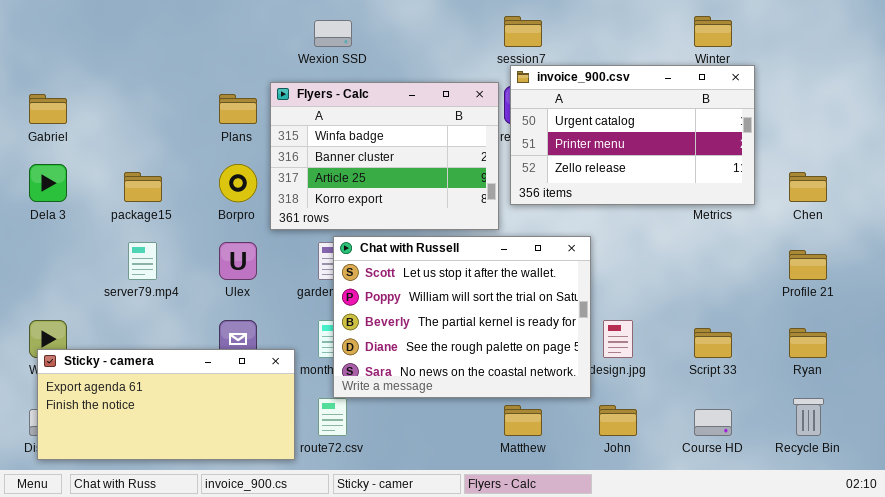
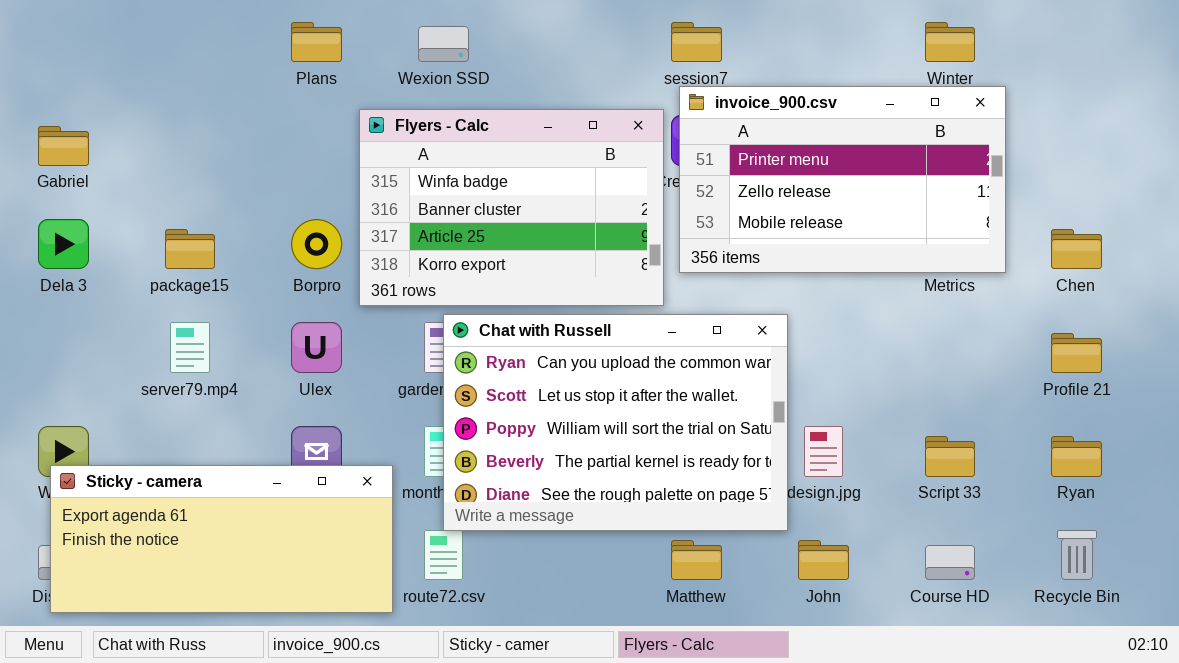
invoice_900.csv: [510,65,755,205] -> [679,86,1006,273], scrolled down 1 row
Plans: [219,94,257,124] -> [291,22,342,62], moved
Chat with Russell: [333,236,591,398] -> [443,314,788,531], scrolled up 1 row

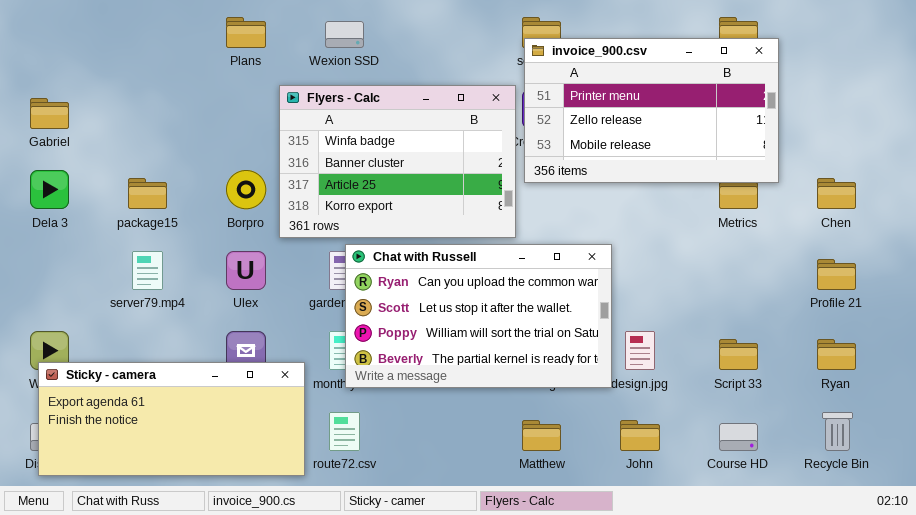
invoice_900.csv: [679,86,1006,273] -> [524,38,779,183], moved
Chat with Russell: [443,314,788,531] -> [345,244,612,388], resized

